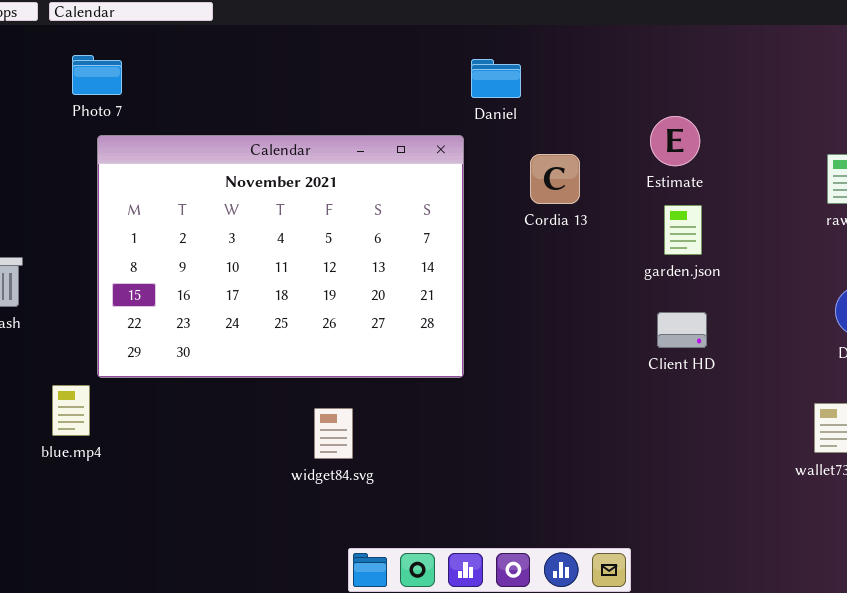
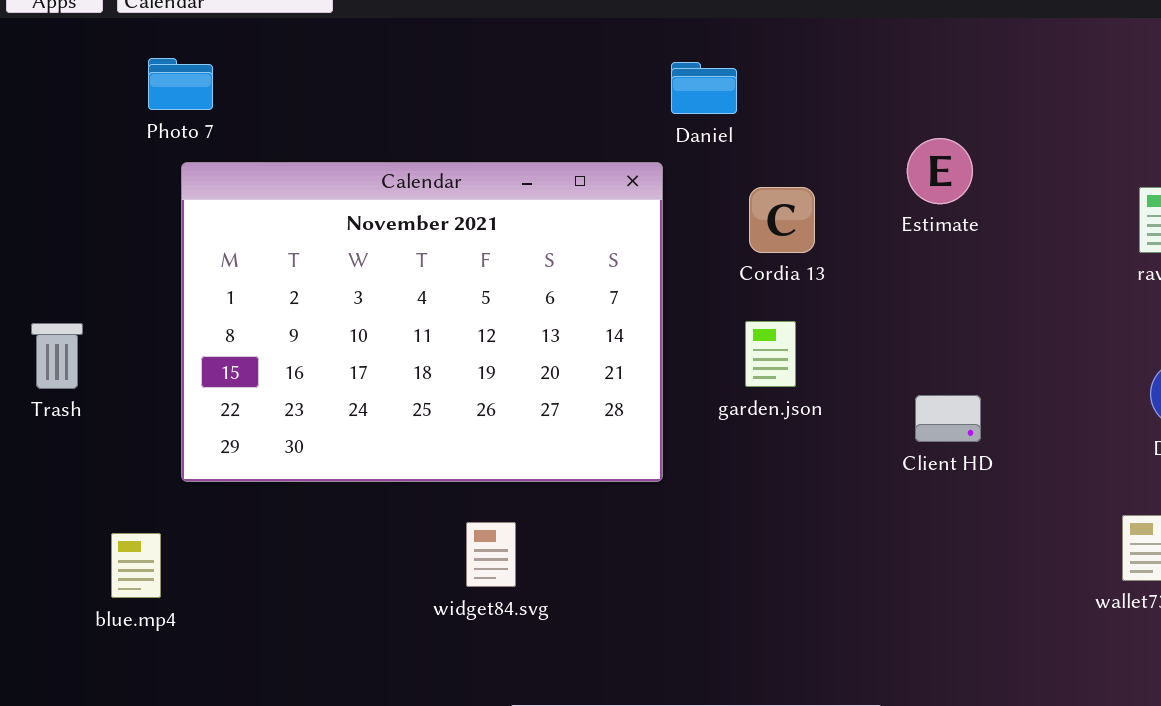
garden.json: [664,205,702,255] -> [745,321,796,387], moved
blue.mp4: [52,385,90,436] -> [111,533,161,598], moved

